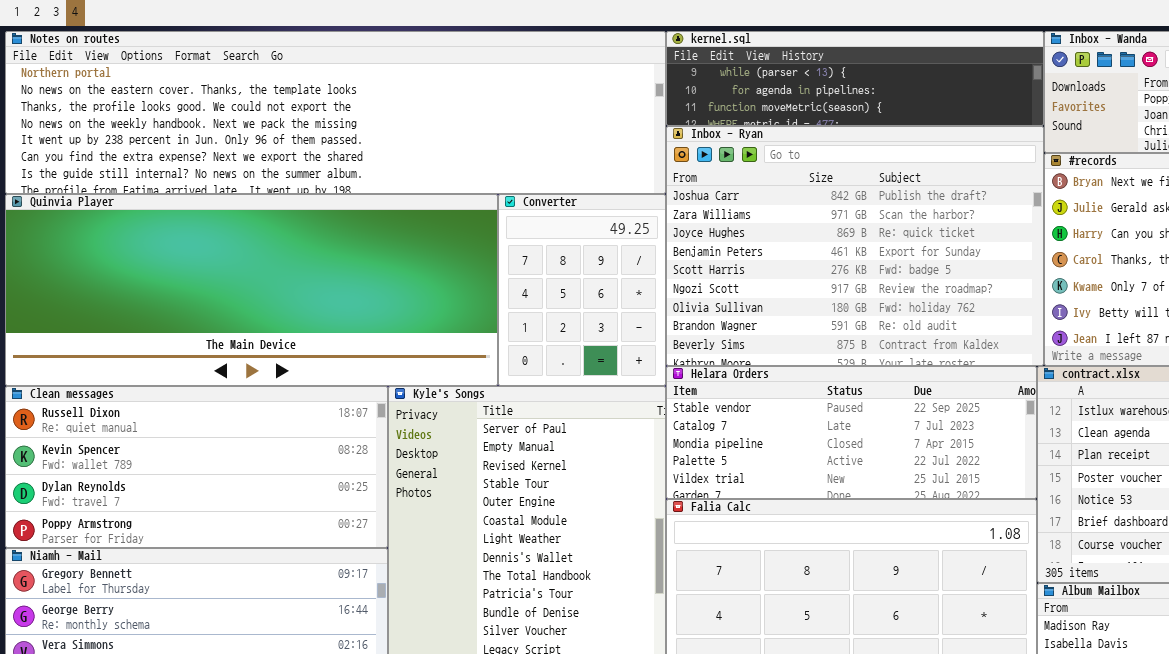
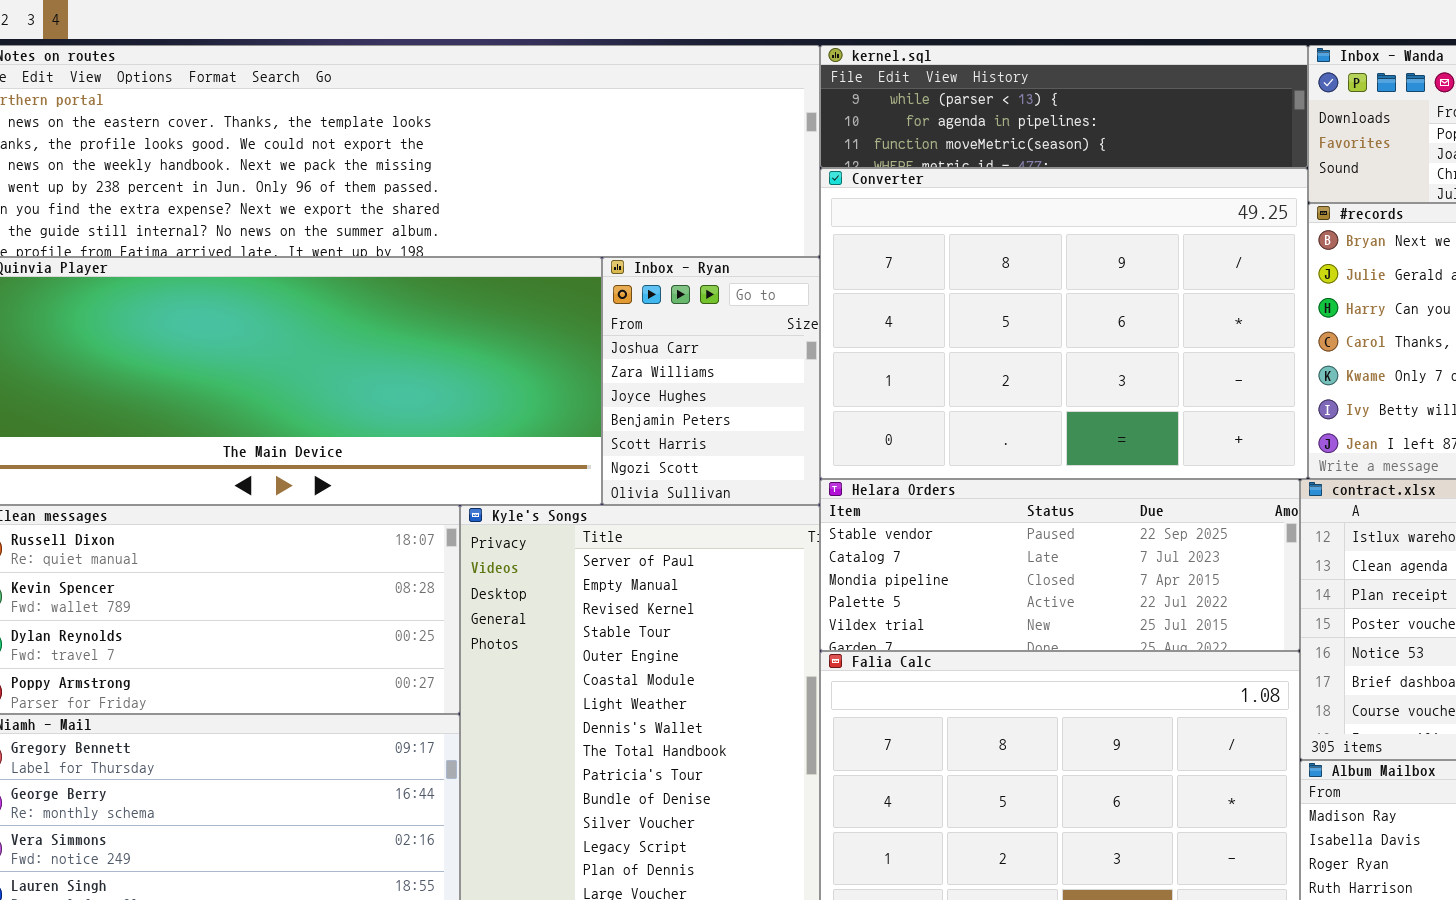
Inbox - Ryan: [666,126,1044,366] -> [602,257,820,505], moved, resized
Converter: [498,194,666,386] -> [820,168,1308,479], moved, resized

